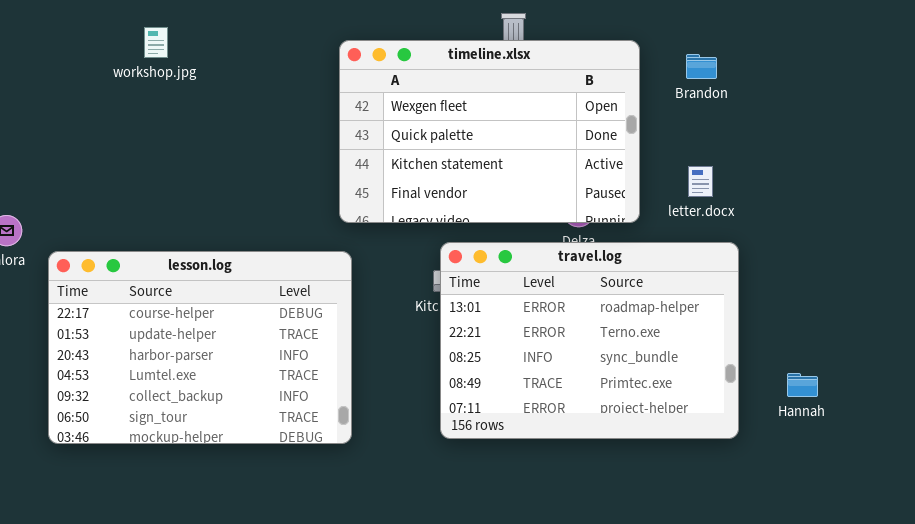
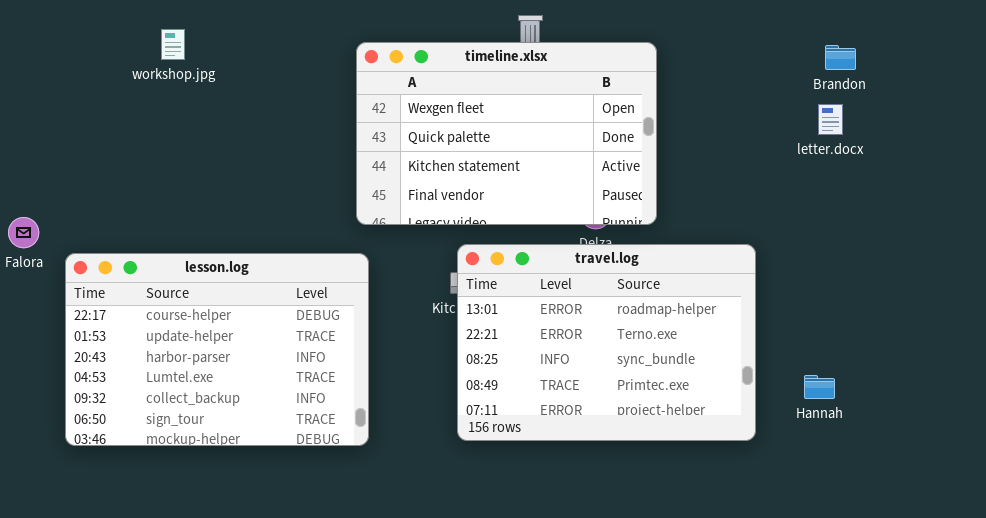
Brandon: [686,54,717,79] -> [825,45,856,70], moved
letter.docx: [688,166,713,197] -> [818,104,843,135], moved

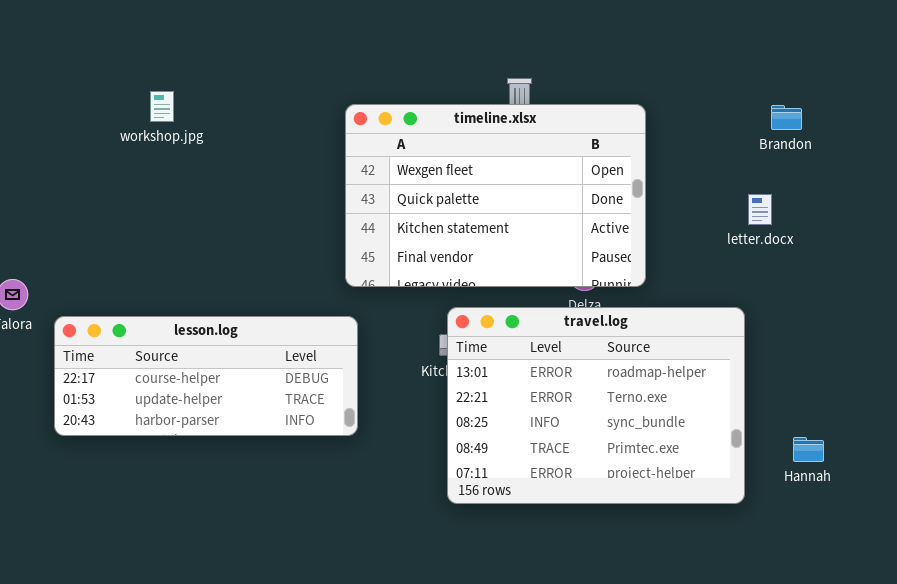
Brandon: [825,45,856,70] -> [771,105,802,130], moved
letter.docx: [818,104,843,135] -> [748,194,772,225], moved
lesson.log: [65,253,369,446] -> [54,316,358,436], resized

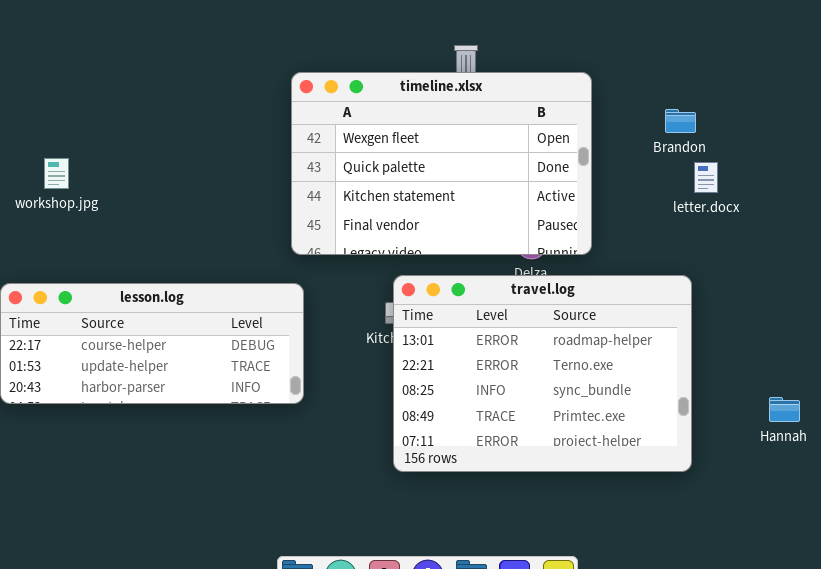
workshop.jpg: [150,91,174,122] -> [44,158,69,189], moved
Brandon: [771,105,802,130] -> [665,109,696,133], moved
Hannah: [793,437,824,462] -> [769,397,800,422], moved

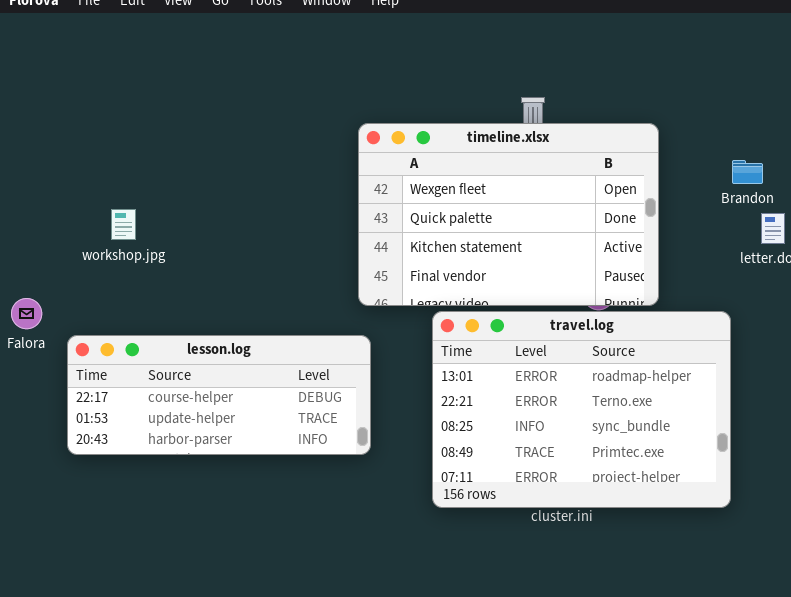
travel.log: [393,275,692,472] -> [432,311,731,508], moved

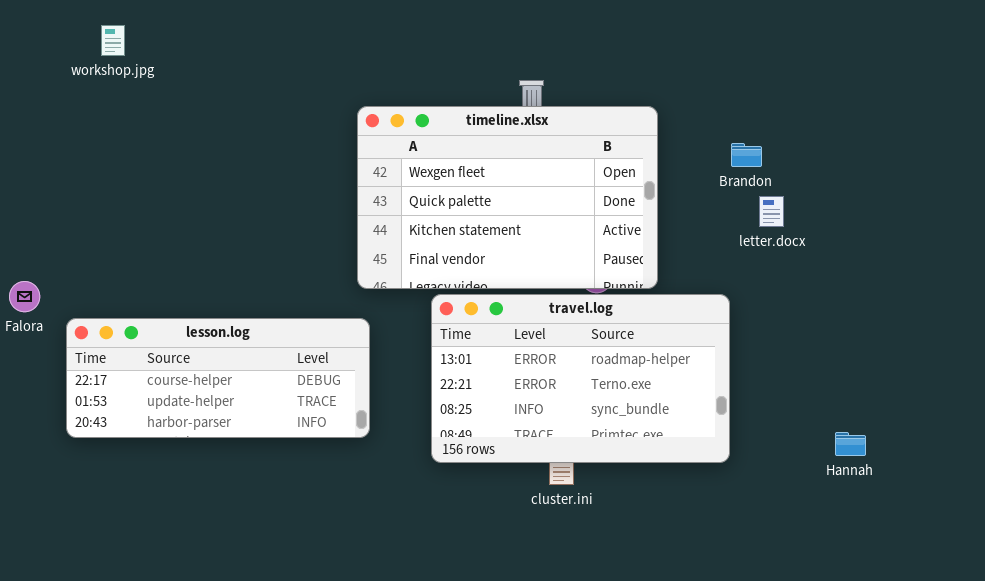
workshop.jpg: [111,209,136,240] -> [101,25,125,56], moved
travel.log: [432,311,731,508] -> [431,294,730,463], resized

